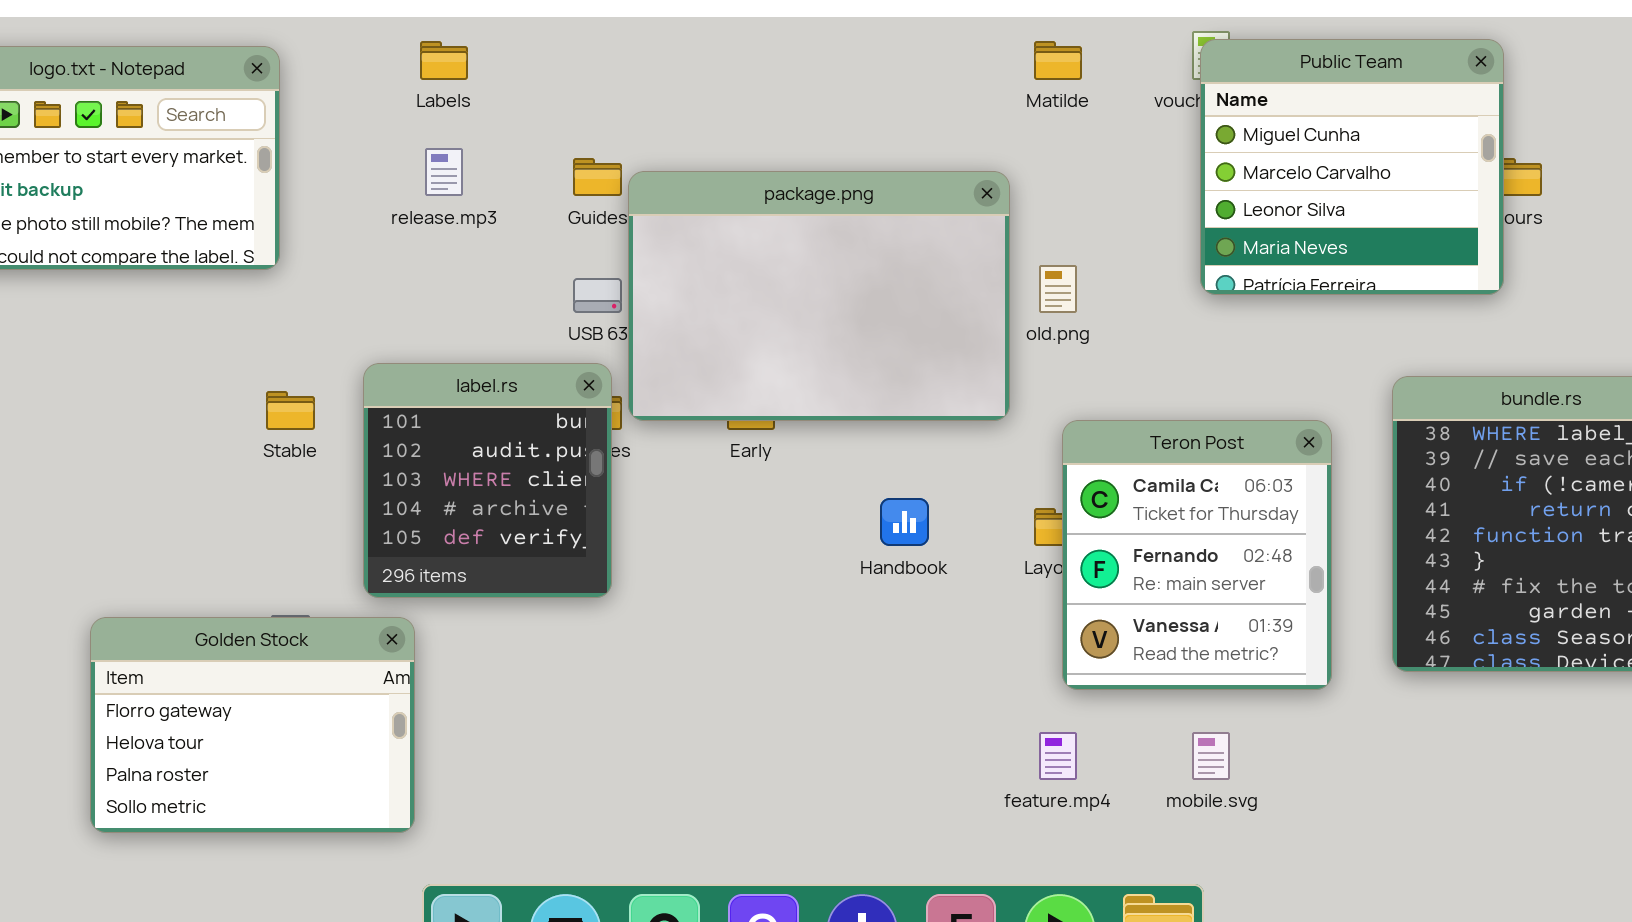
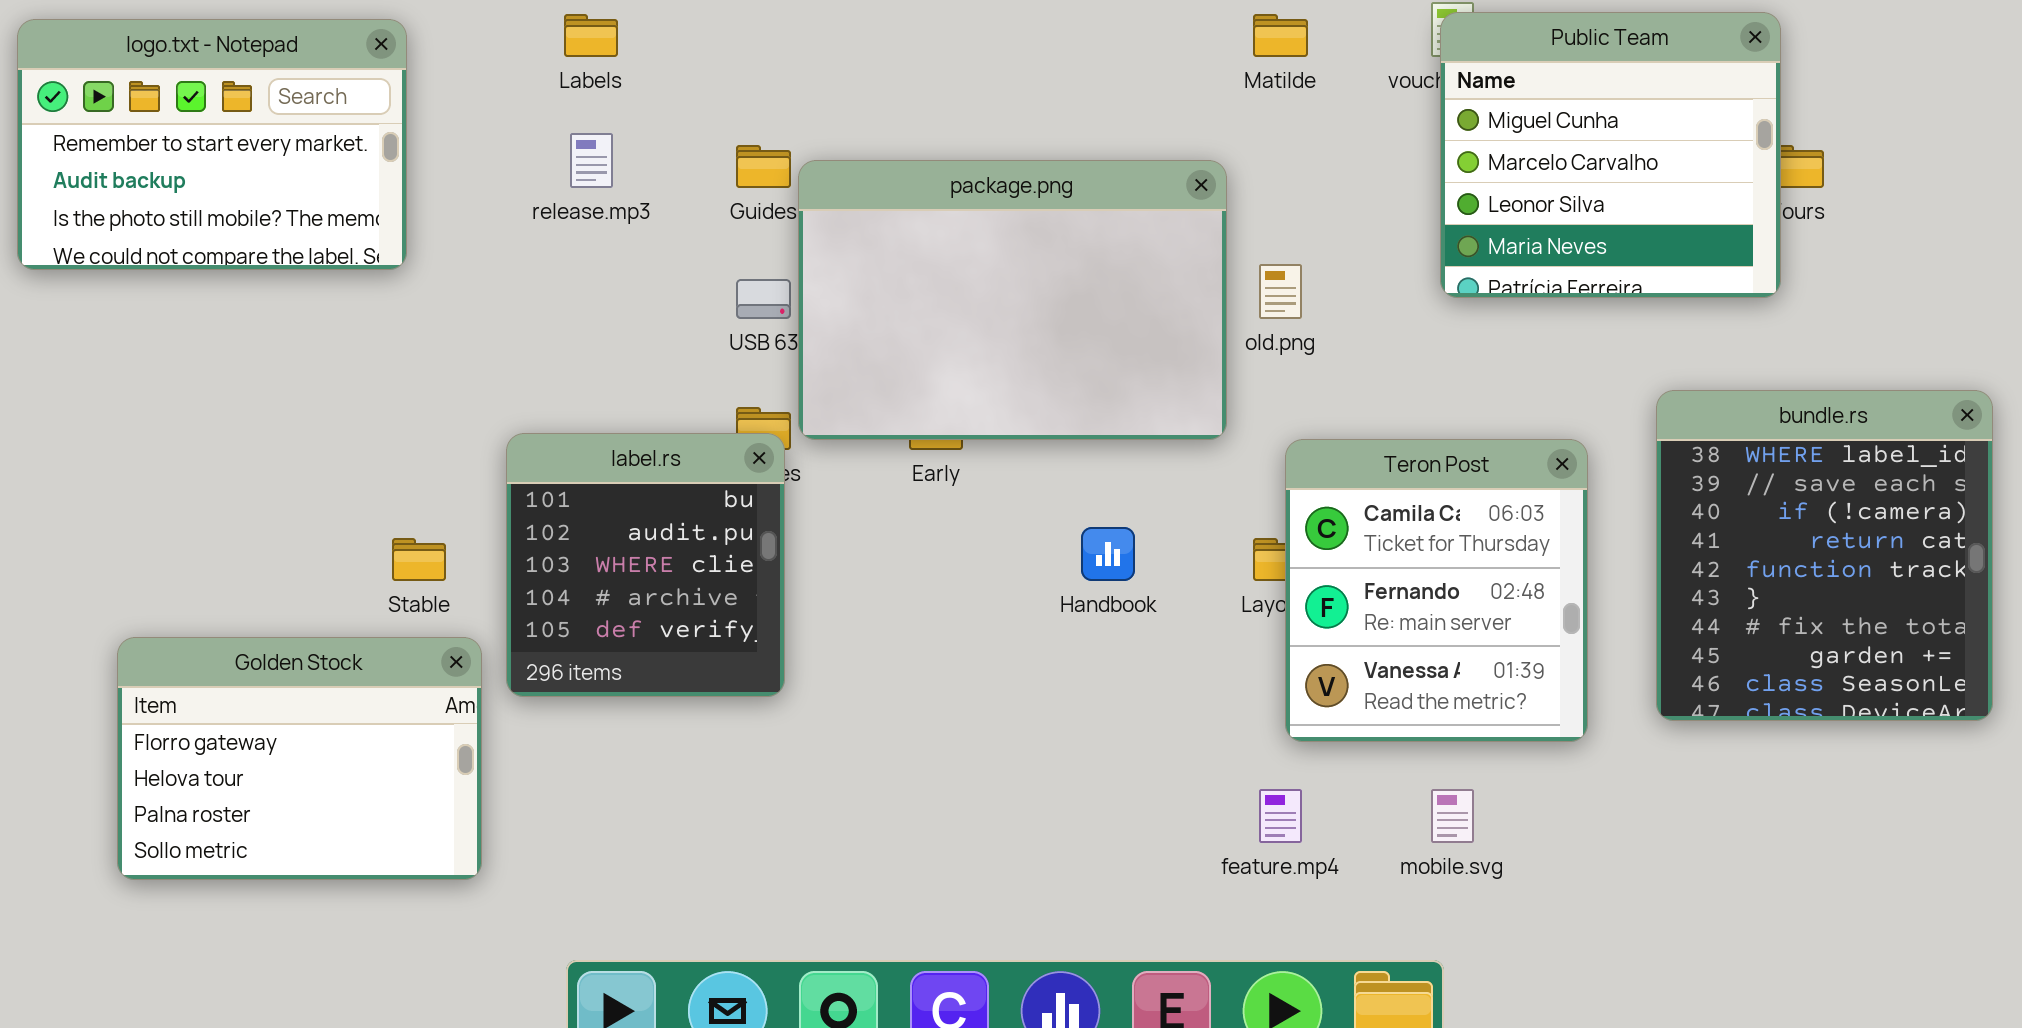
label.rs: [363,363,612,598] -> [506,433,785,697], moved
Stable: [266,391,315,430] -> [392,538,446,581], moved
Golden Stock: [90,617,415,833] -> [117,637,482,880], moved

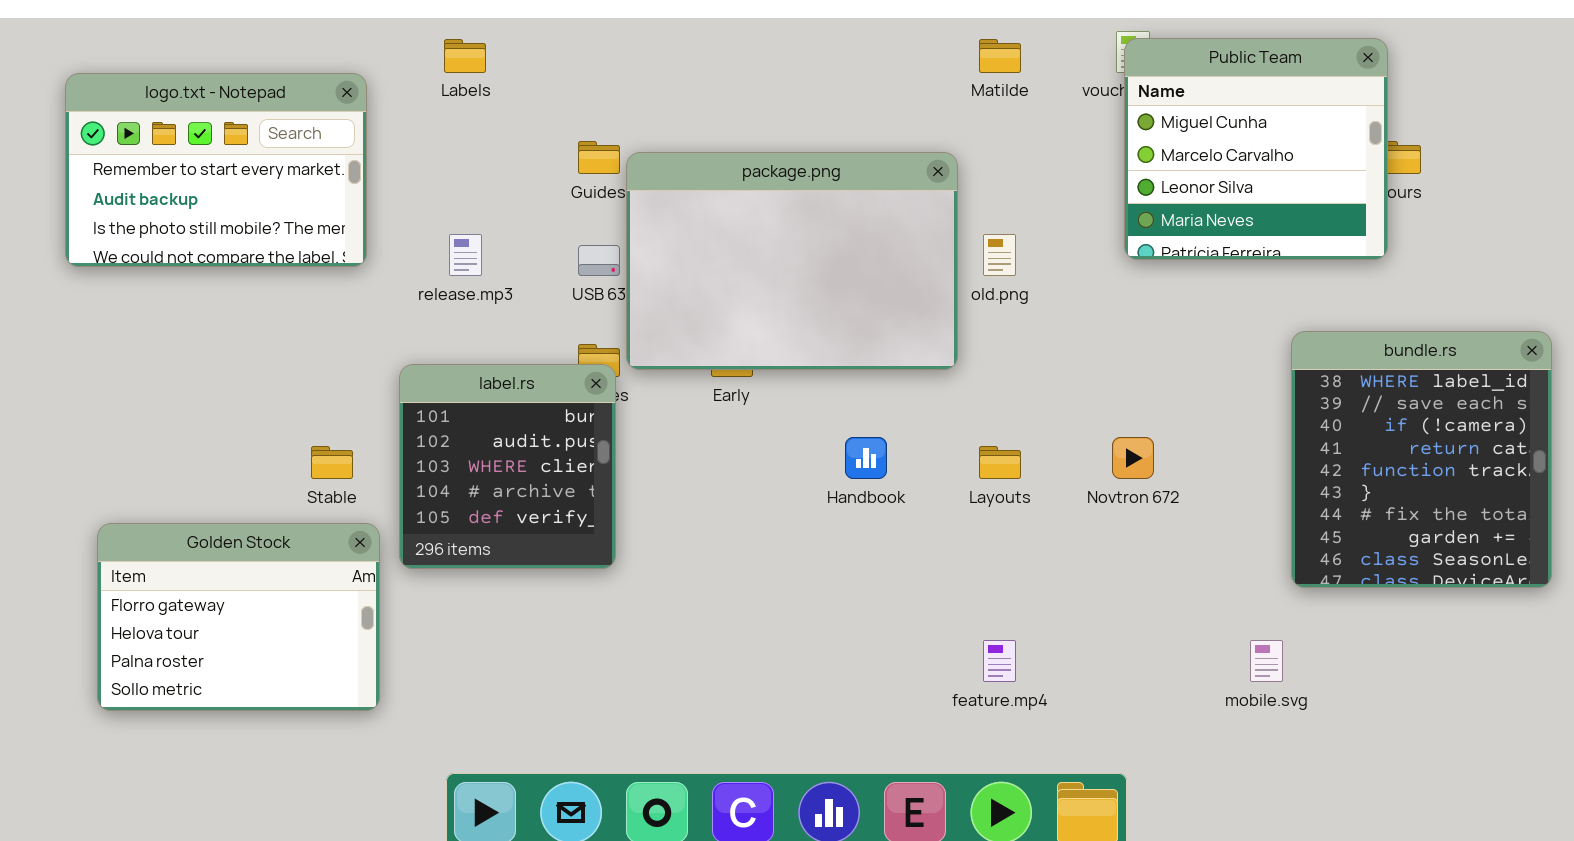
logo.txt - Notepad: [17,19,407,270] -> [65,73,367,267], moved
release.mp3: [570,133,613,188] -> [449,234,482,276], moved
Teron Post: [1285,439,1588,742] -> none, closed
mobile.svg: [1431,789,1474,843] -> [1250,640,1283,682], moved

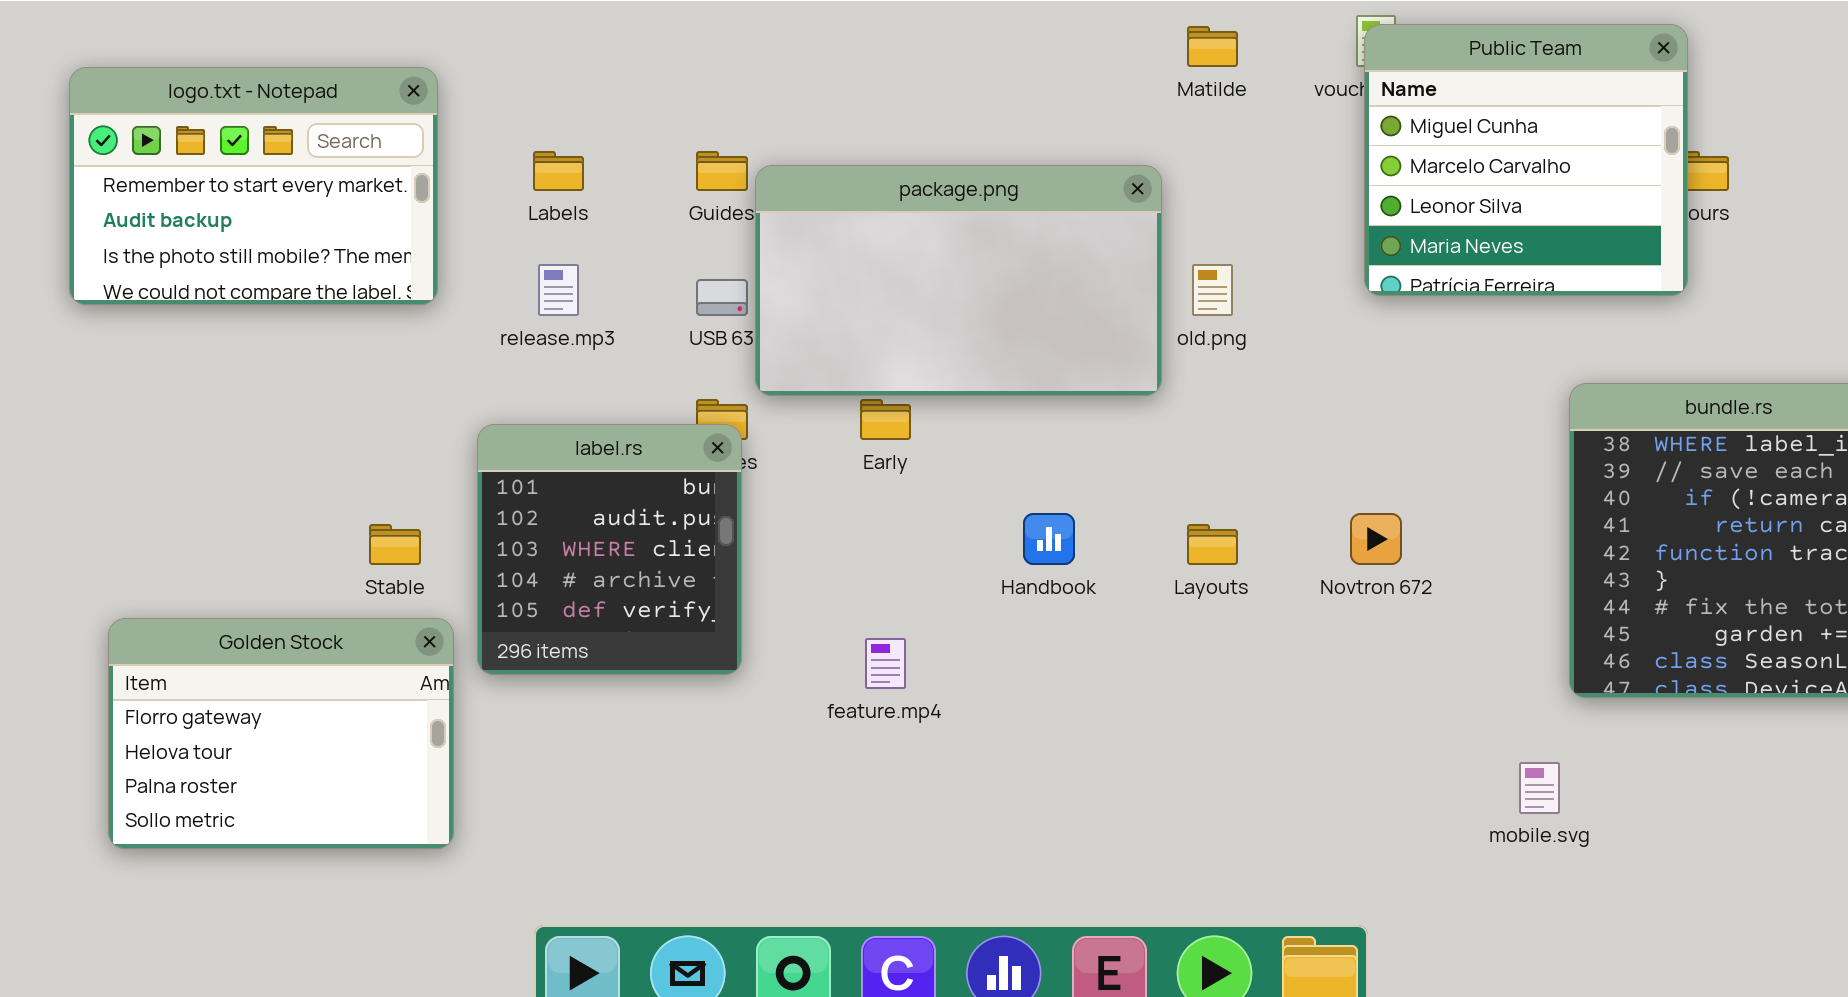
Labels: [444,39,486,73] -> [533,151,584,191], moved
package.png: [626,152,958,370] -> [755,165,1162,396], resized
feature.mp4: [983,640,1016,682] -> [865,638,906,689], moved

